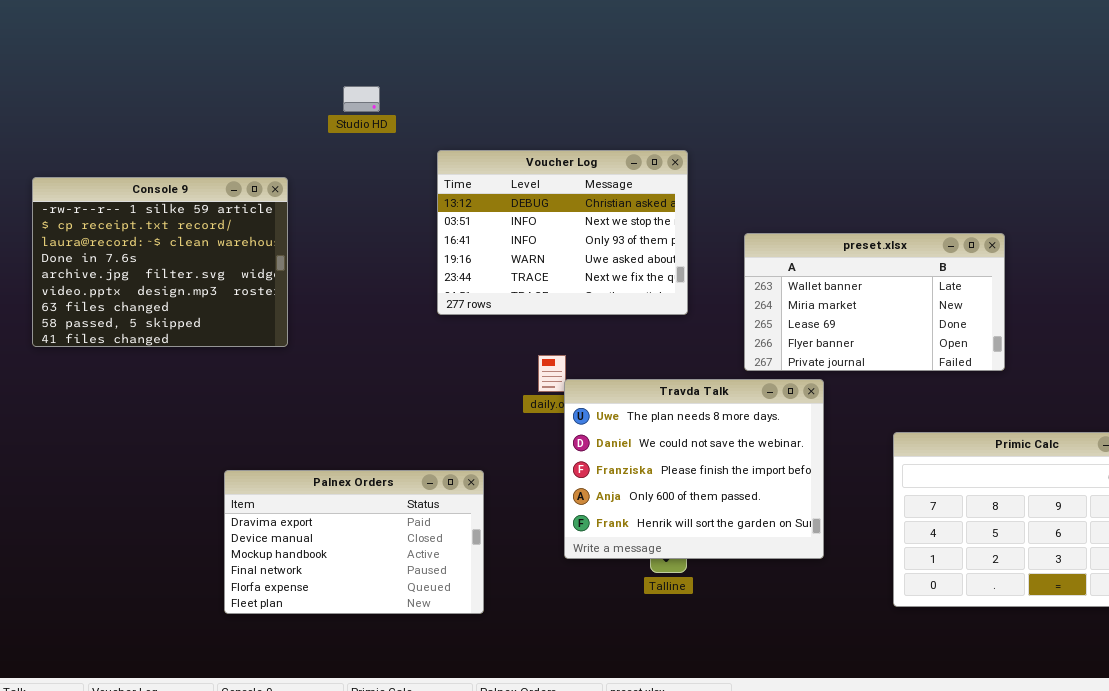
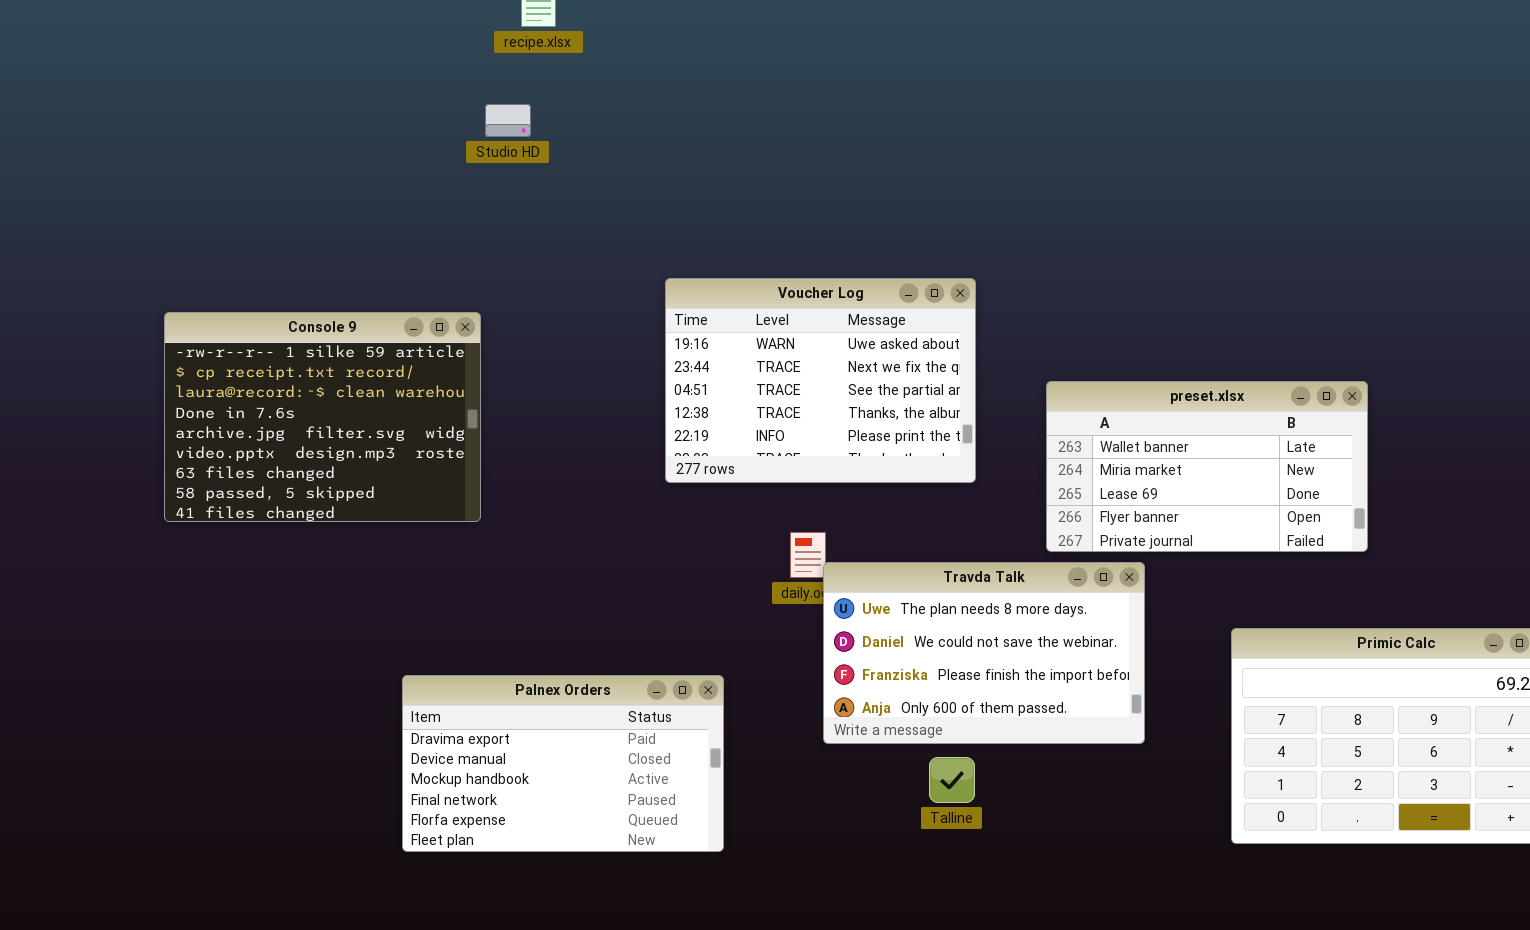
Studio HD: [343,86,380,112] -> [485,104,531,137], moved
Voucher Log: [437,150,688,315] -> [665,278,976,483], scrolled down 3 rows
Travda Talk: [564,379,824,559] -> [823,562,1145,744], resized

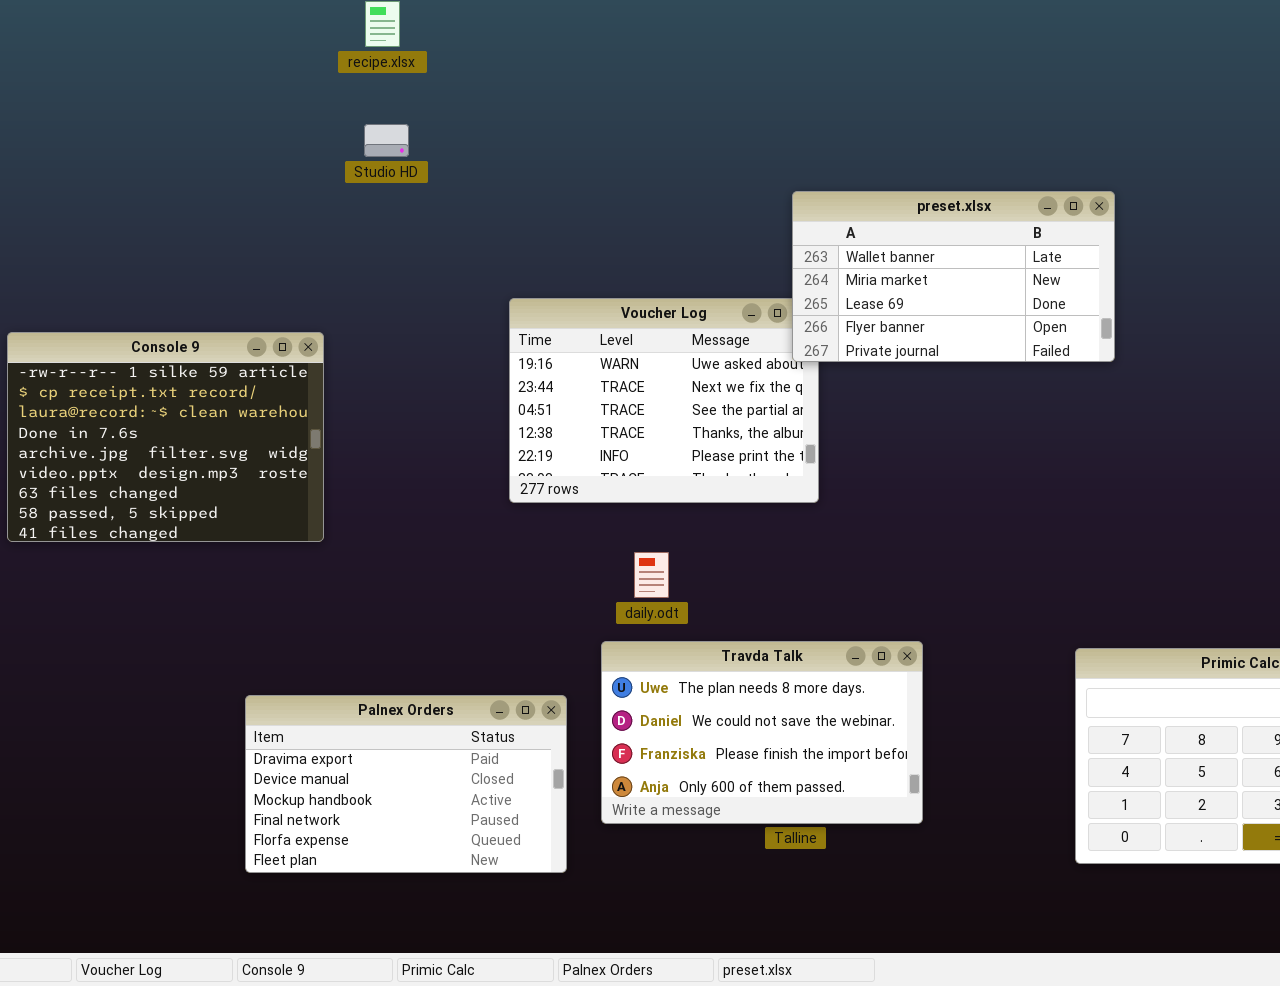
Studio HD: [485,104,531,137] -> [364,124,409,157], moved
preset.xlsx: [1046,381,1368,552] -> [792,191,1115,362], moved
Travda Talk: [823,562,1145,744] -> [601,641,923,824], moved

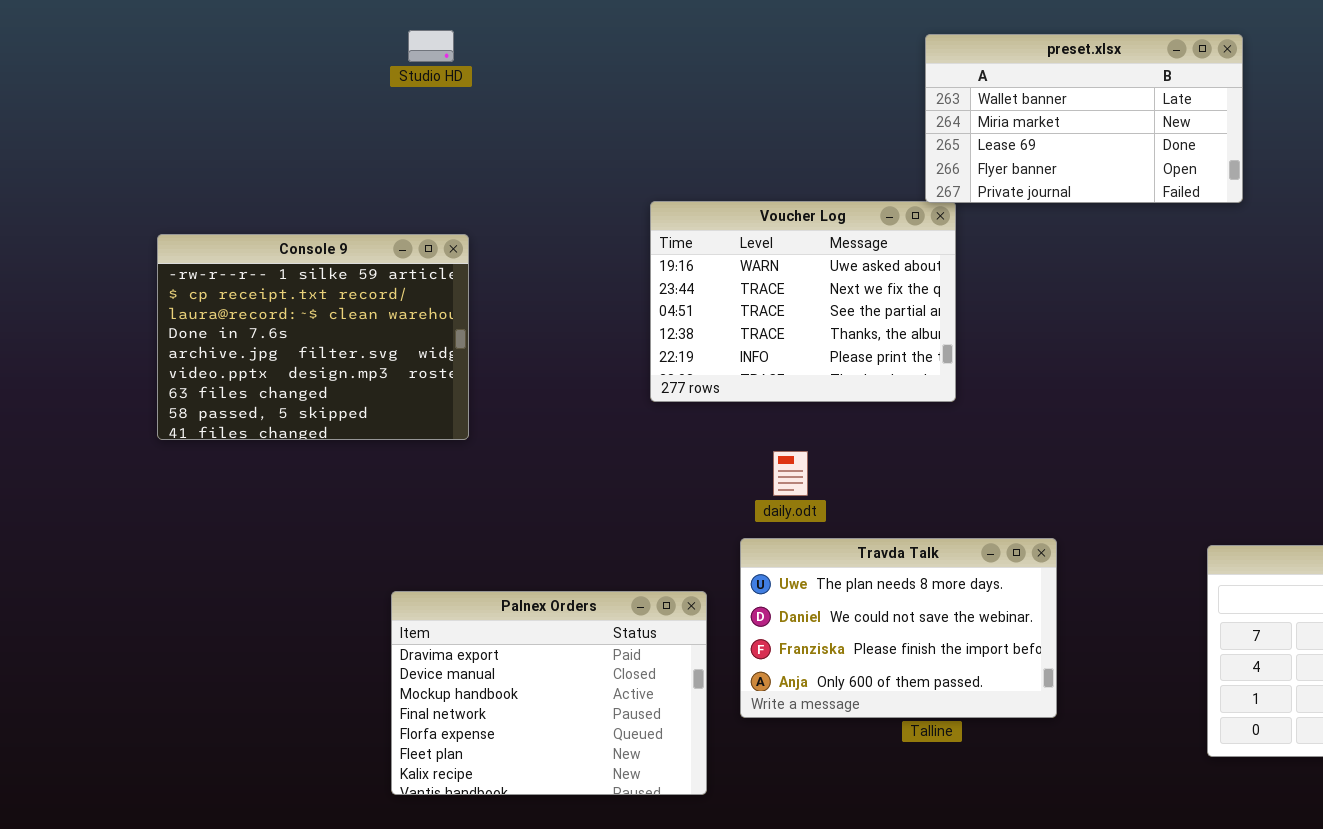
Studio HD: [364,124,409,157] -> [408,30,454,62], moved
preset.xlsx: [792,191,1115,362] -> [925,34,1243,203], moved
Palnex Orders: [245,695,567,873] -> [391,591,707,795], resized

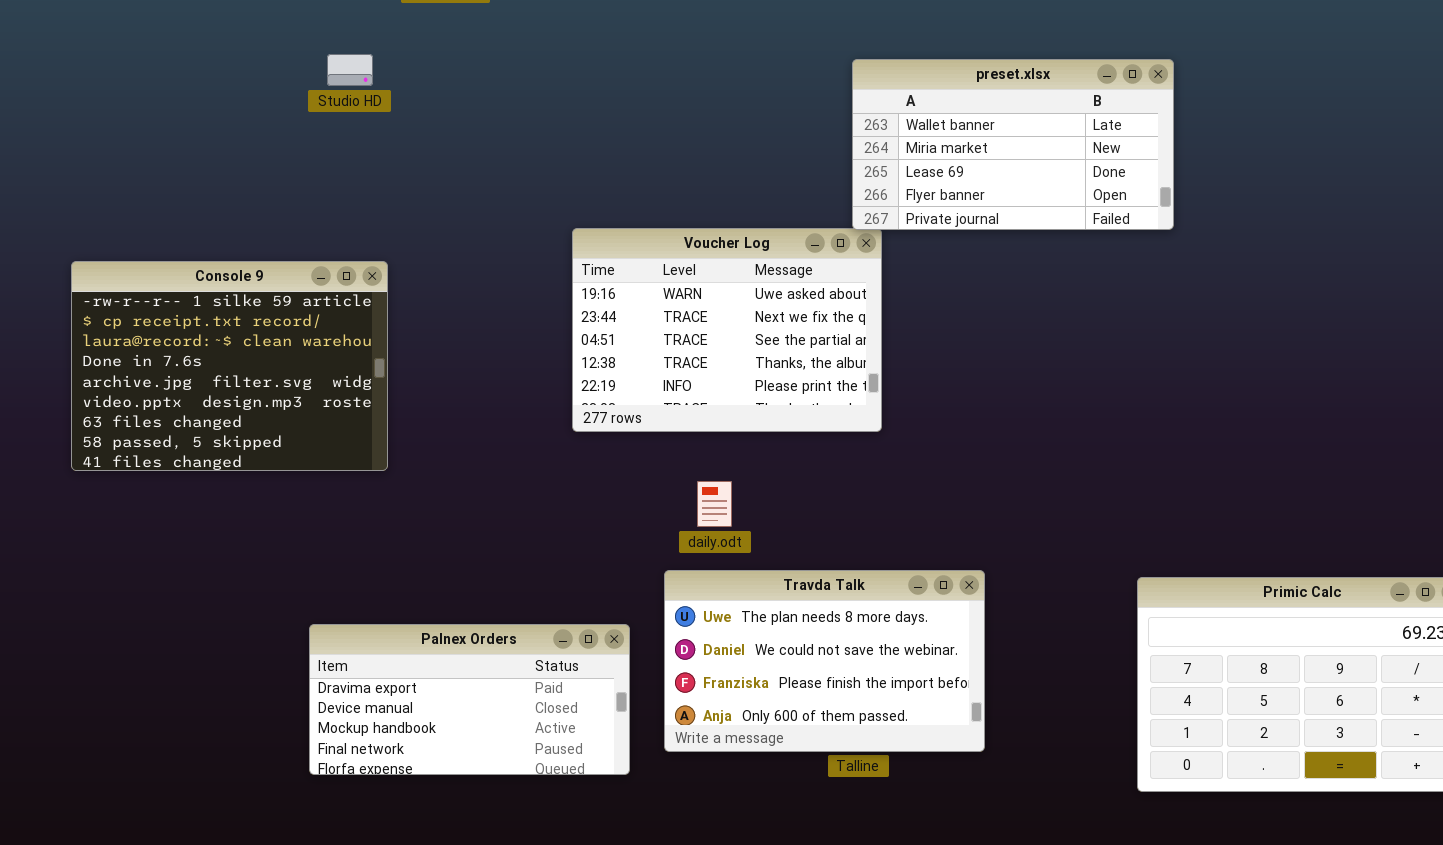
Palnex Orders: [391,591,707,795] -> [309,624,630,775], resized

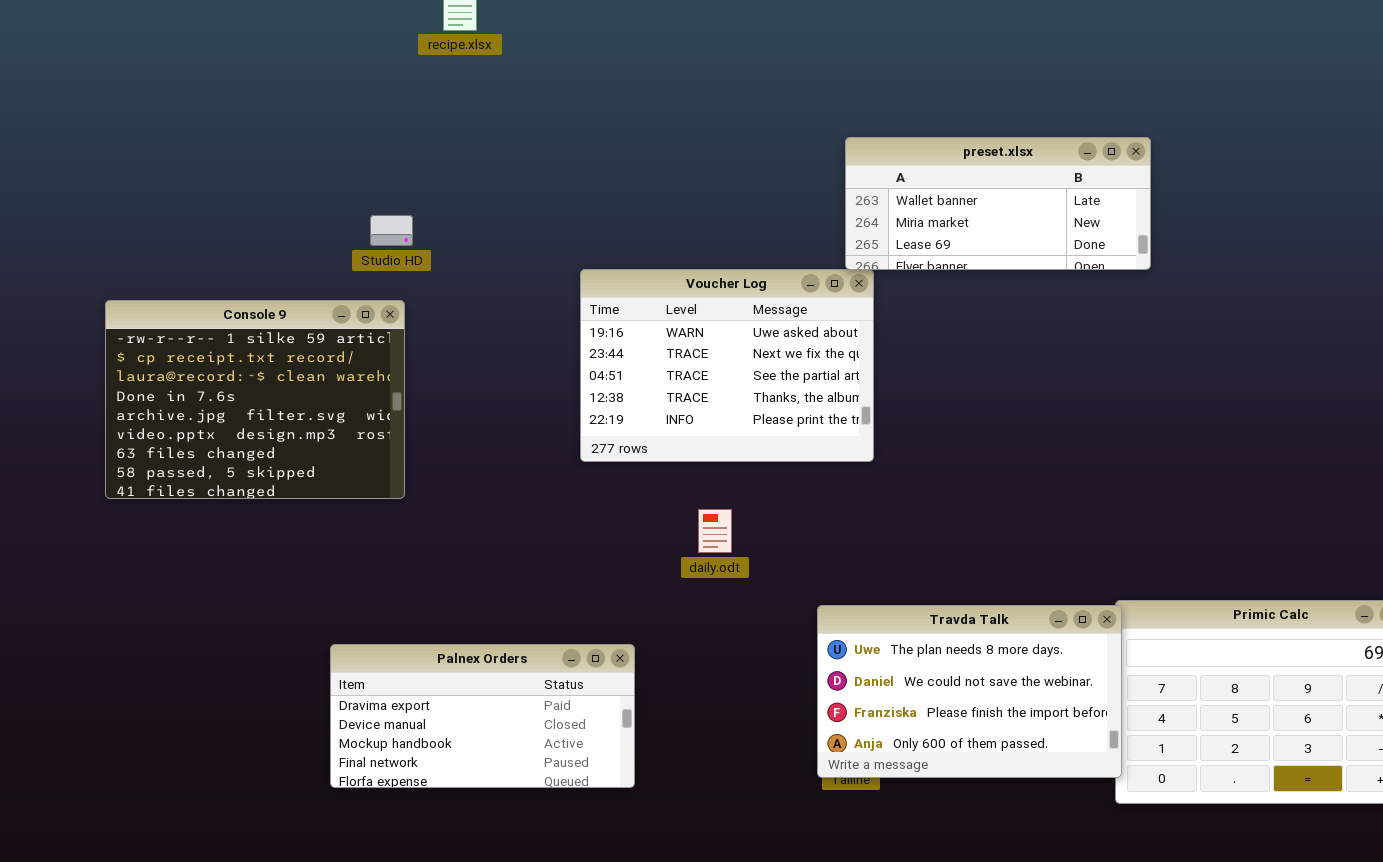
Studio HD: [327,54,373,86] -> [370,215,413,246], moved
preset.xlsx: [852,59,1174,230] -> [845,137,1151,270], resized
Travda Talk: [664,570,985,752] -> [817,605,1122,778], moved

